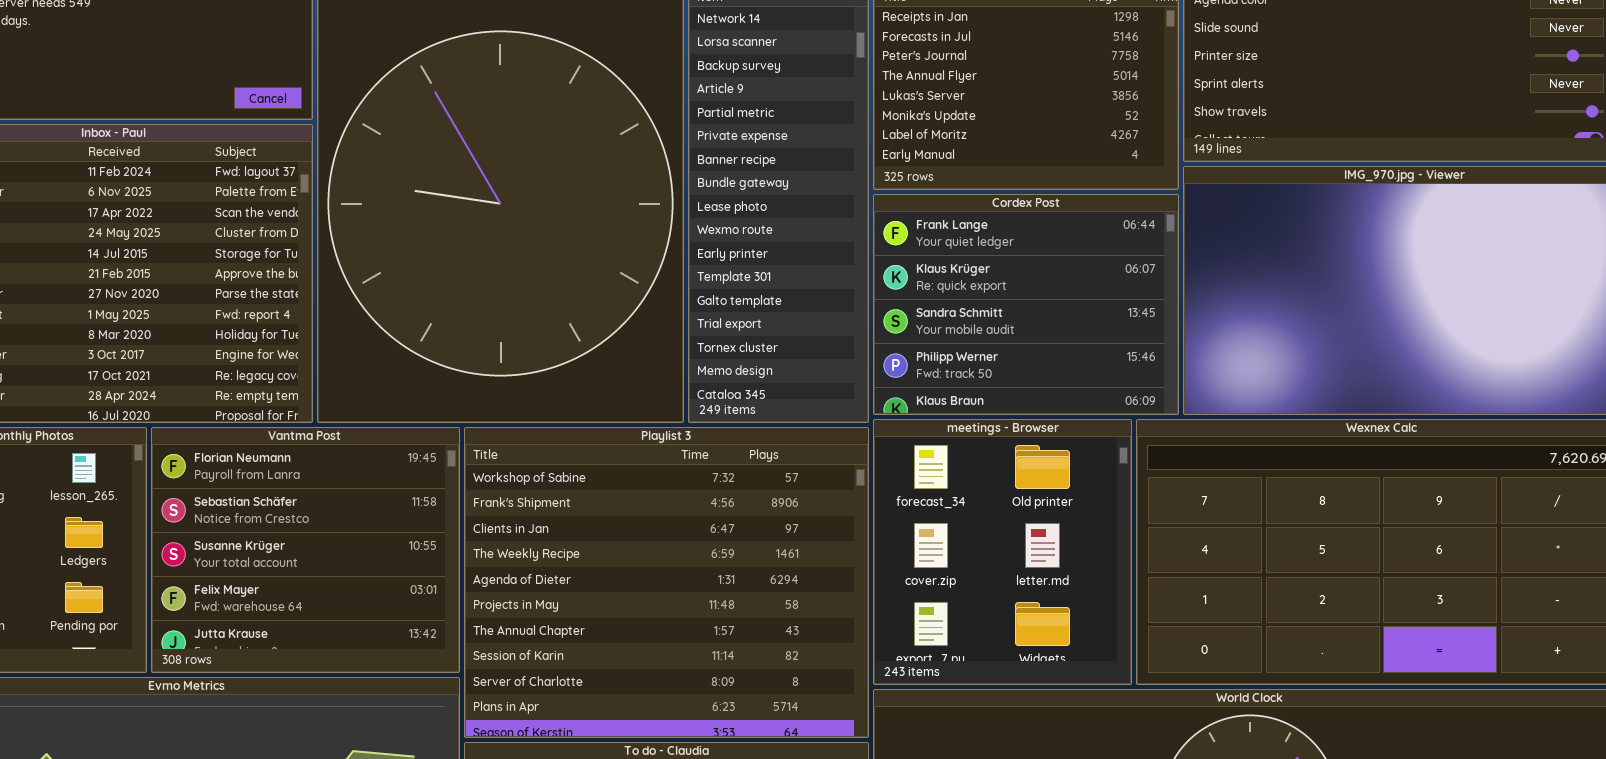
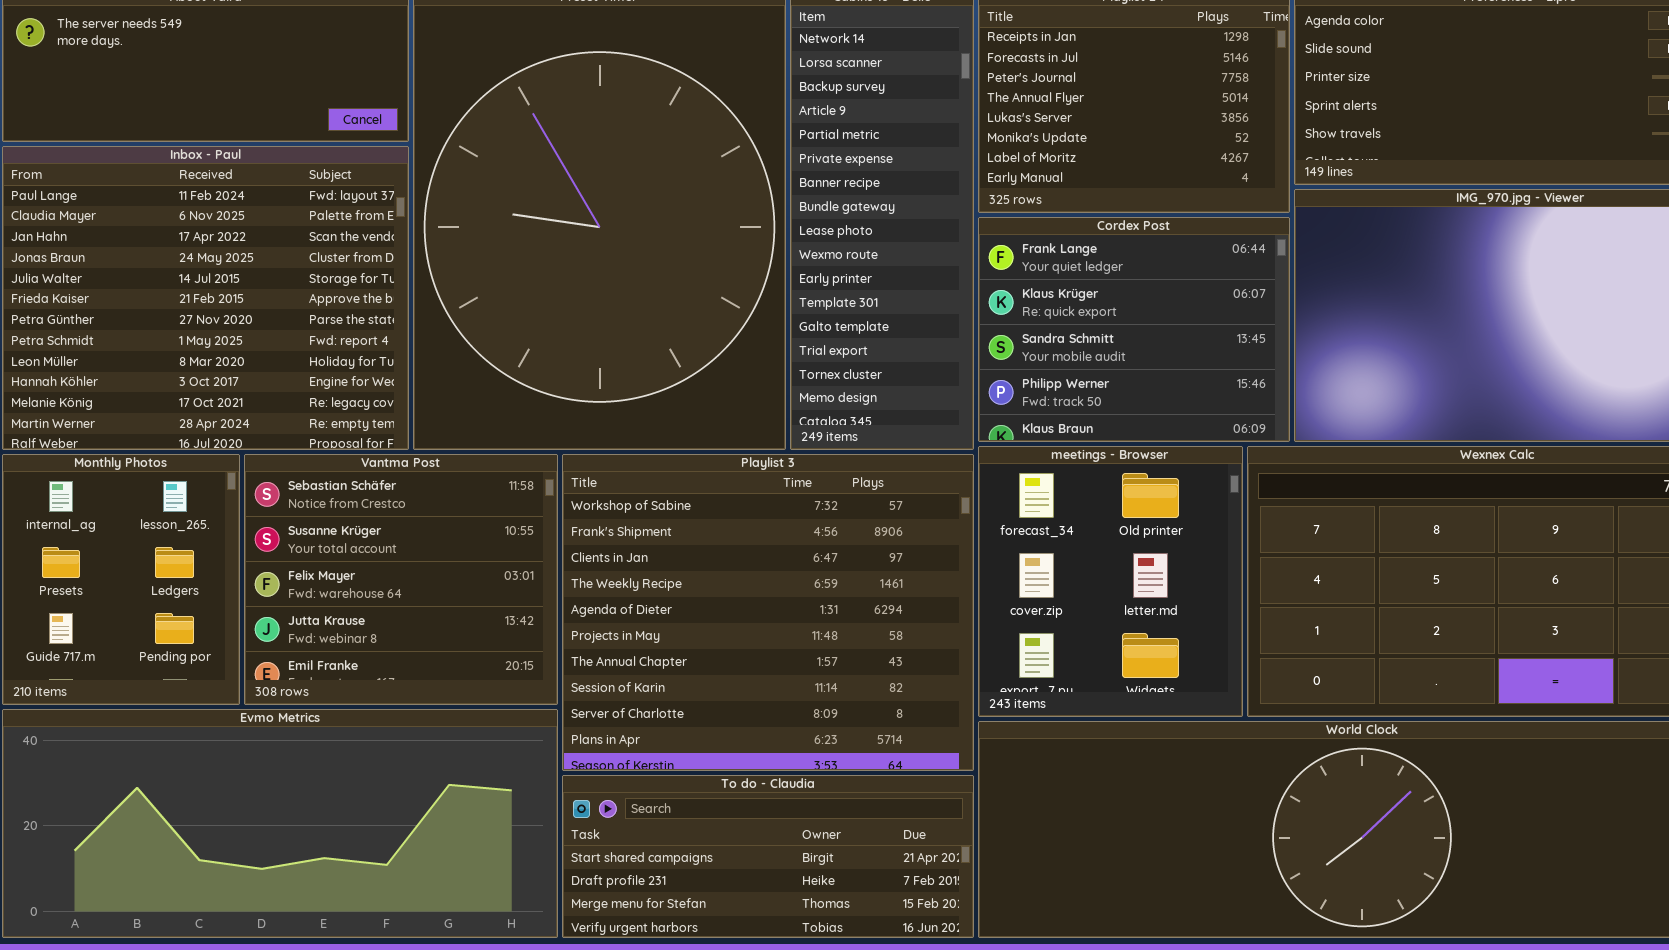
Vantma Post: [151,427,460,673] -> [244,454,558,705], scrolled down 1 row

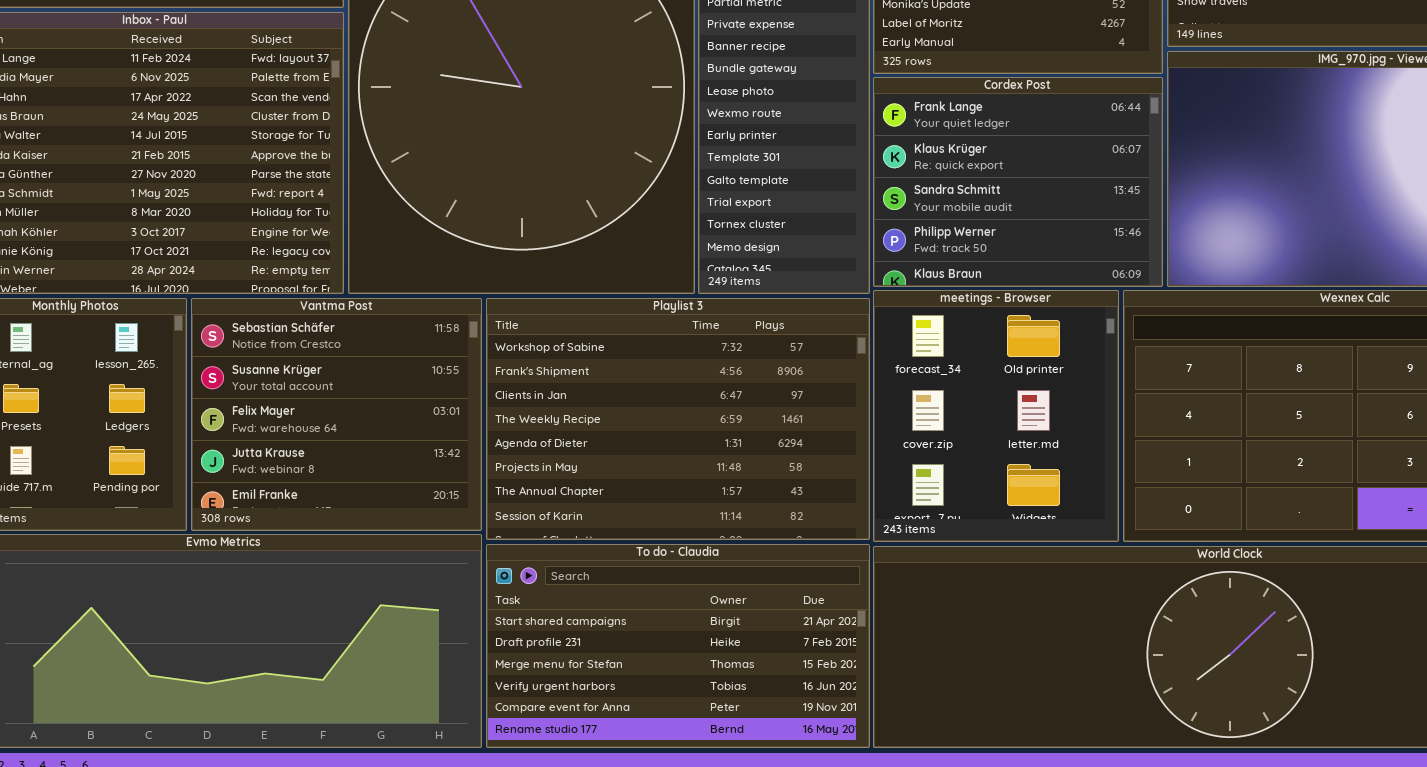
Playlist 3: [562,454,974,771] -> [486,298,870,540], resized
To do - Claudia: [562,775,974,938] -> [486,544,870,748], resized

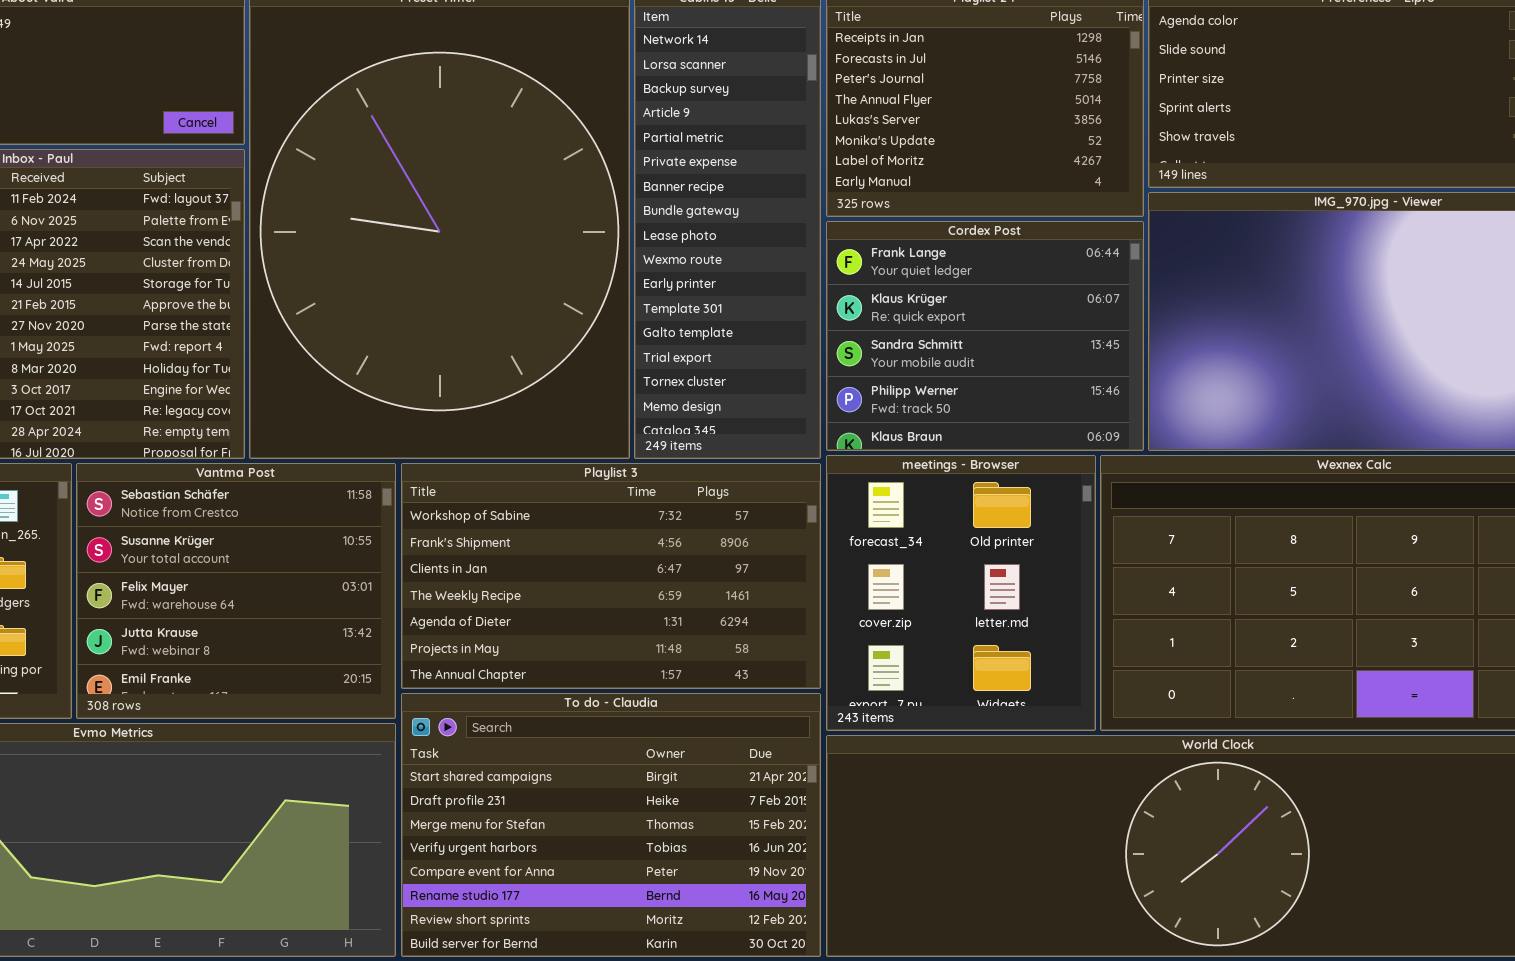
Playlist 3: [486,298,870,540] -> [401,463,821,689], resized
To do - Claudia: [486,544,870,748] -> [401,693,821,957], resized

